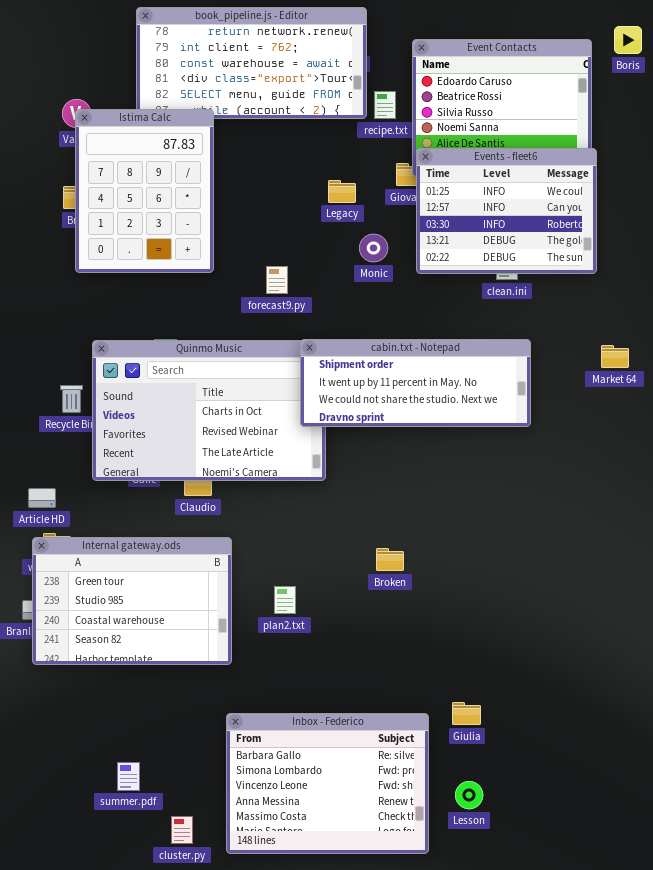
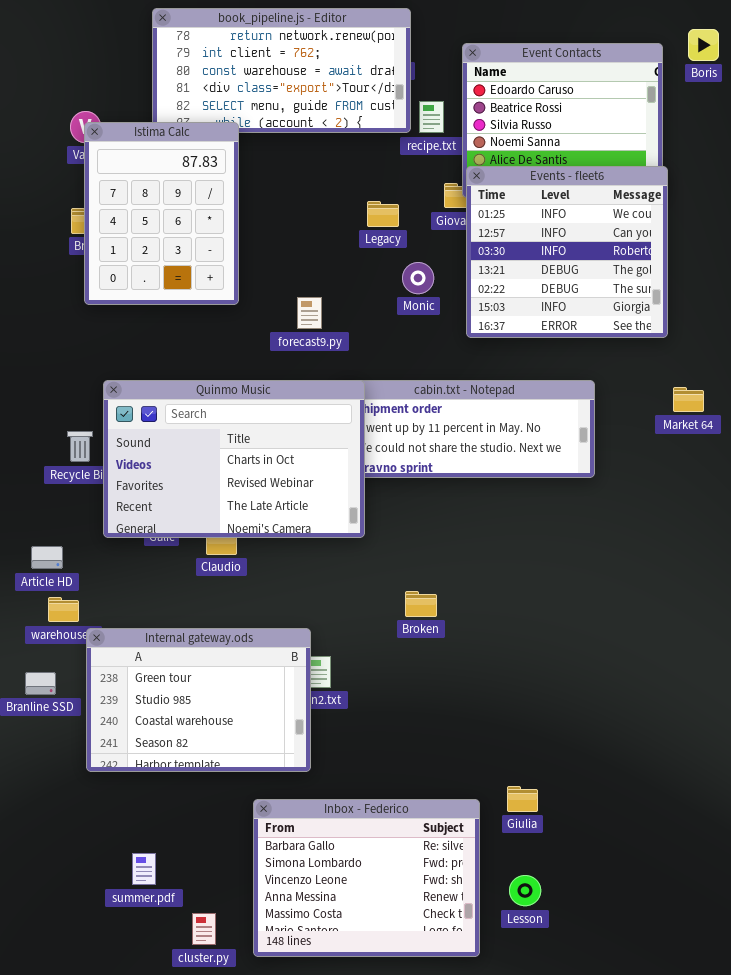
Events - fleet6: [416,148,597,274] -> [466,166,668,338], resized
Quinmo Music: [92,340,326,481] -> [103,380,365,538], raised
Internal gateway.ods: [32,537,232,665] -> [86,628,311,772], moved
Broken: [376,548,404,571] -> [405,591,437,617], moved

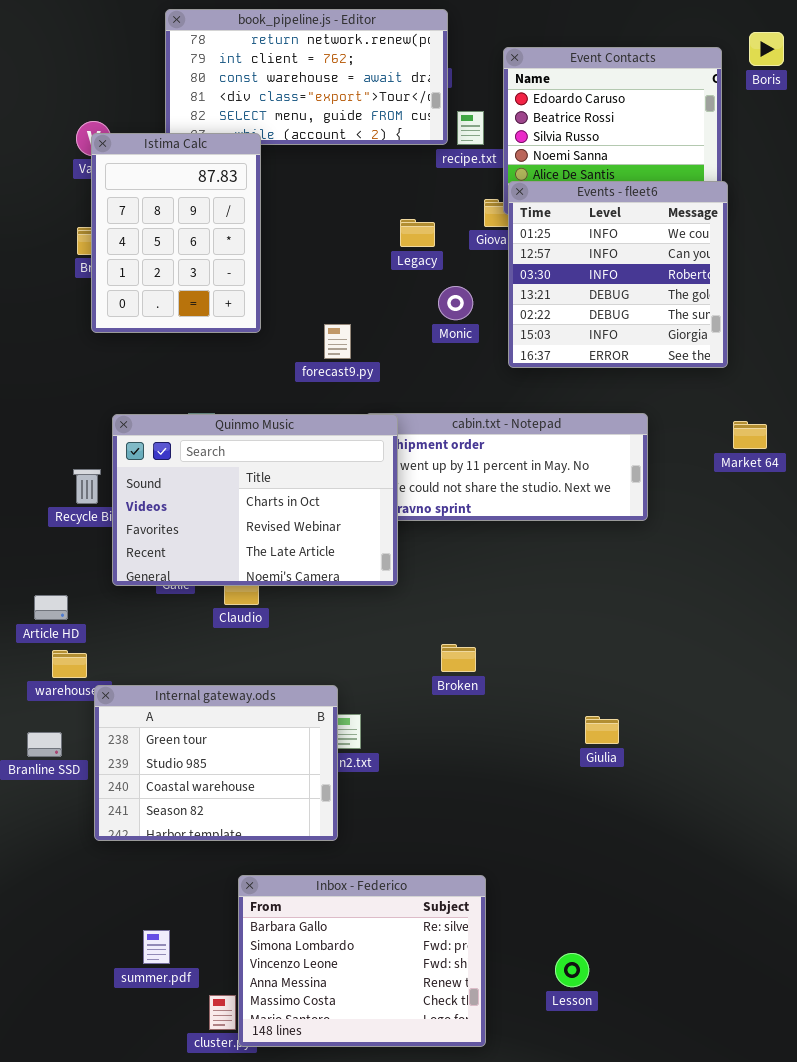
Giulia: [507,786,538,812] -> [585,716,619,744], moved
Inbox - Federico: [253,799,480,957] -> [238,875,486,1047], moved

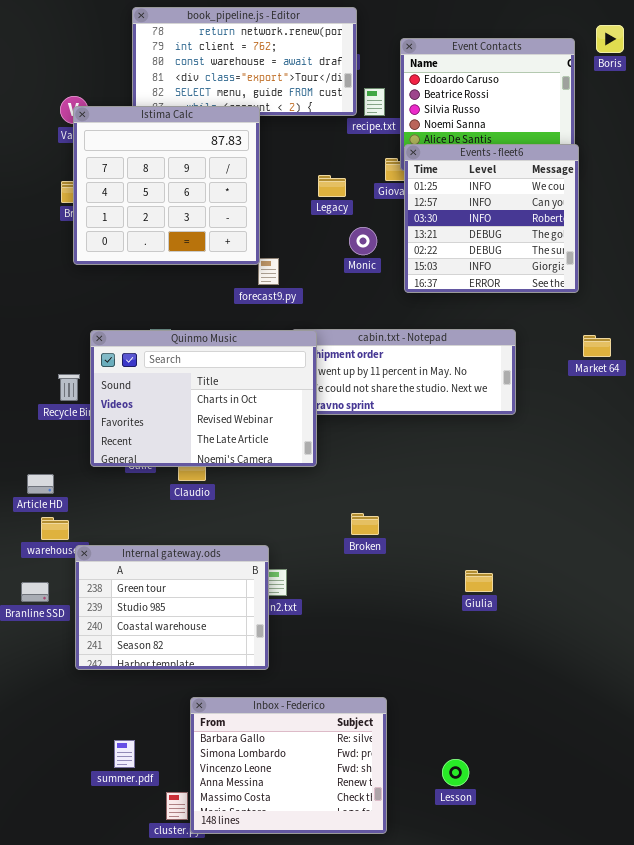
Istima Calc: [91,133,261,333] -> [73,106,260,265], resized

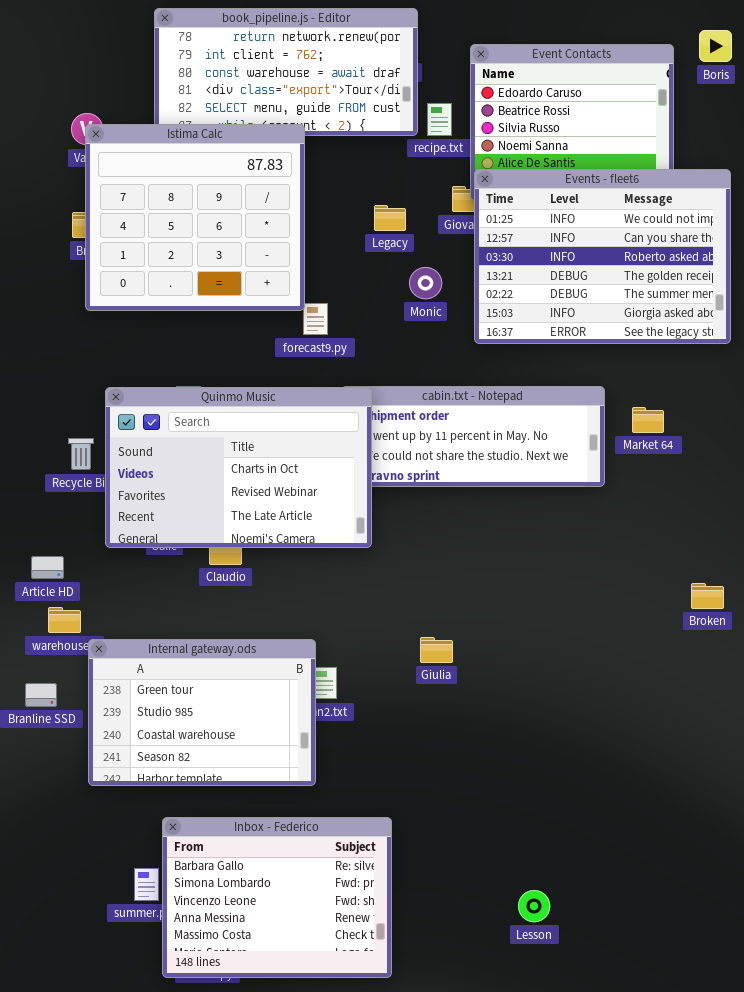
Events - fleet6: [404,144,579,293] -> [474,169,731,344], resized
Market 64: [583,335,611,357] -> [632,407,664,433], moved
Broken: [351,513,379,535] -> [691,583,724,609], moved
Giulia: [465,570,493,592] -> [420,637,453,663], moved
Inbox - Federico: [190,697,387,834] -> [162,817,392,978], moved

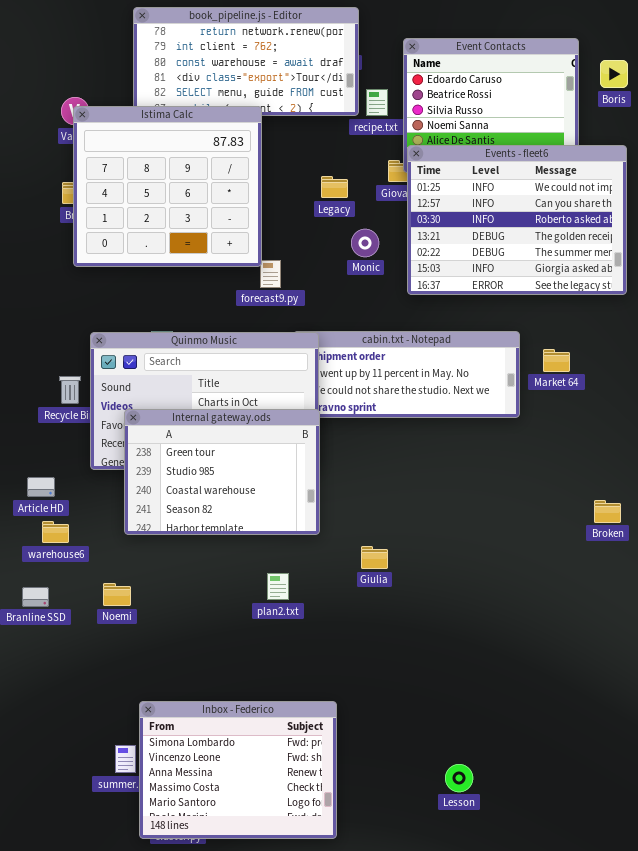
Boris: [699,30,732,62] -> [600,60,628,88], moved
Internal gateway.ods: [88,639,316,786] -> [124,409,320,535], moved
Inbox - Federico: [162,817,392,978] -> [139,701,337,839], scrolled down 1 row

